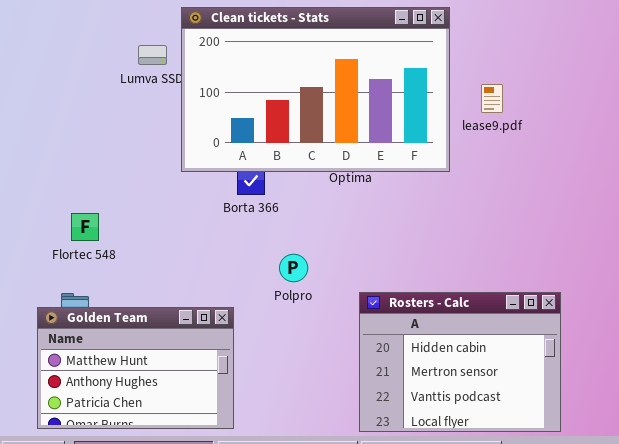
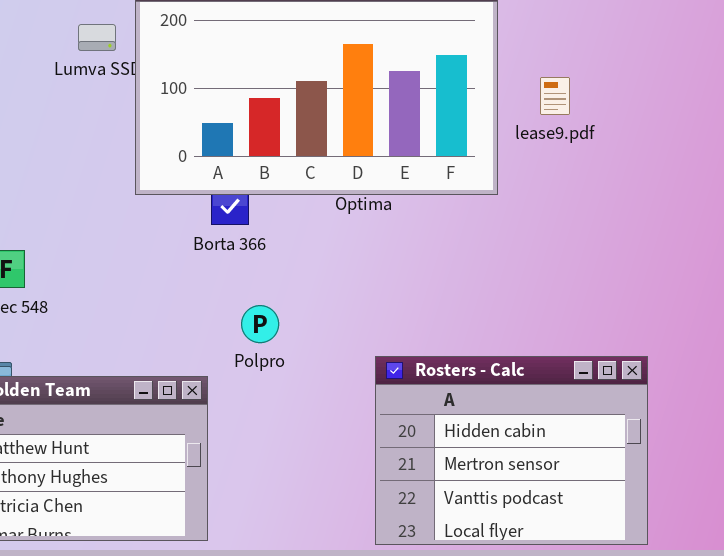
Polpro: [279,254,308,282] -> [241,305,279,343], moved

